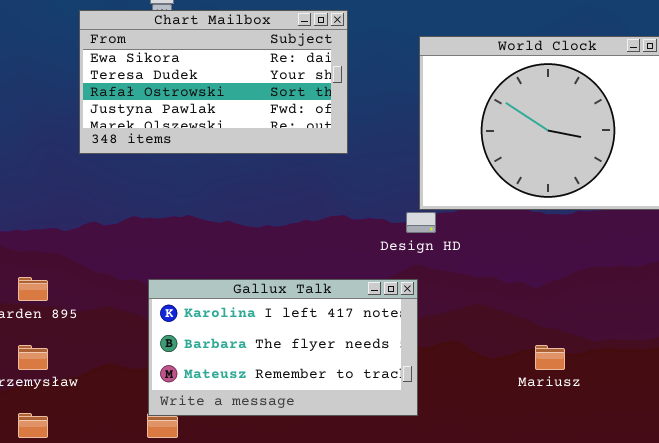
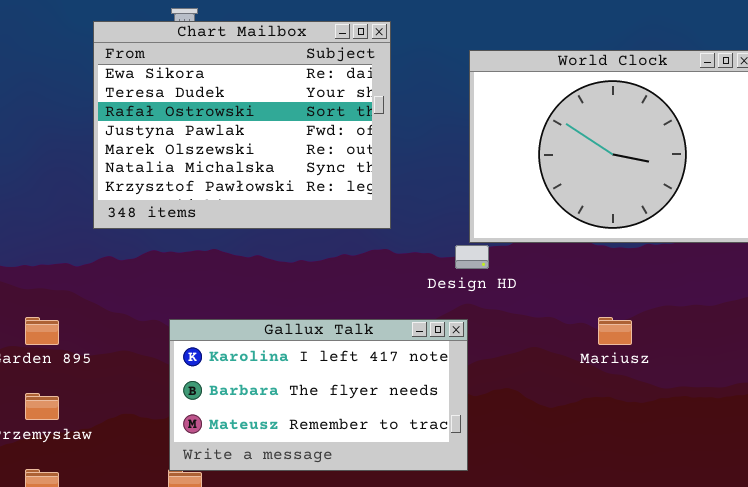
Chart Mailbox: [79,10,348,154] -> [93,21,391,229], resized
Mariusz: [535,345,565,370] -> [598,317,632,345], moved

